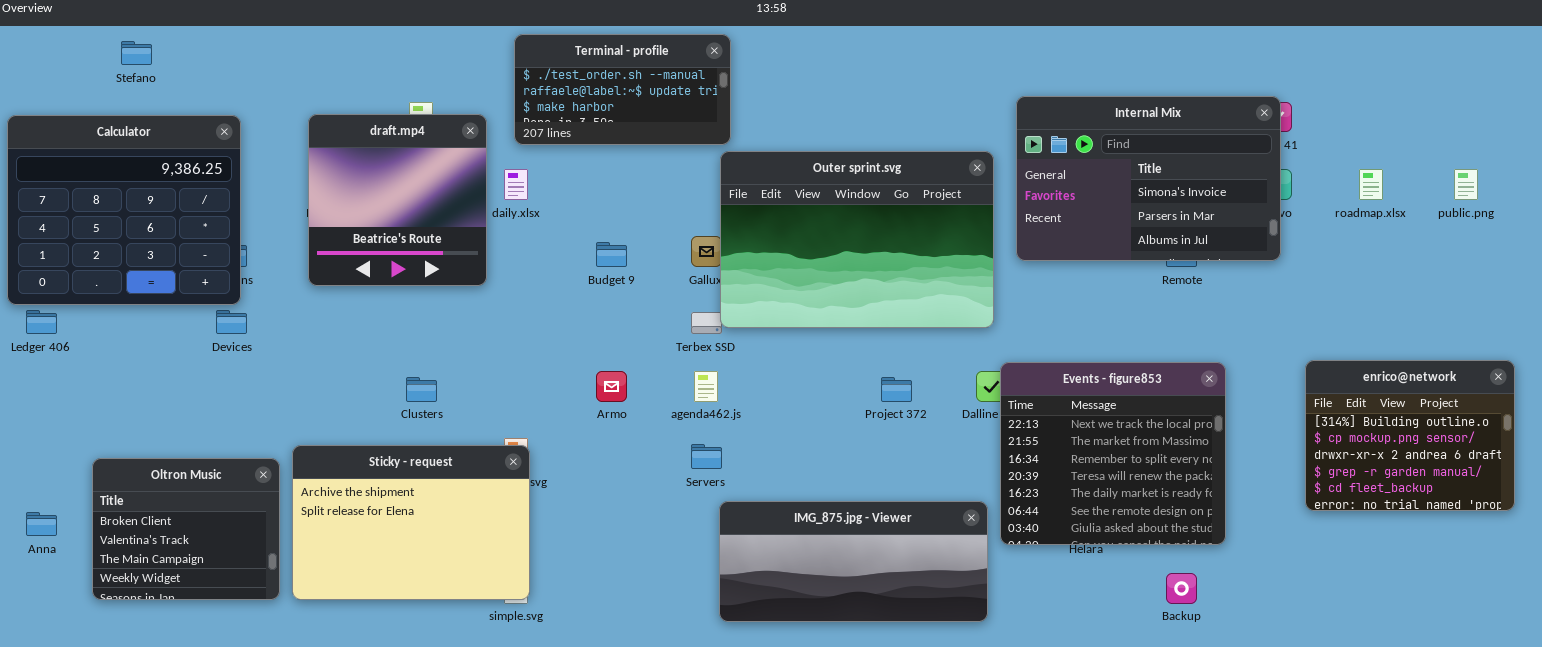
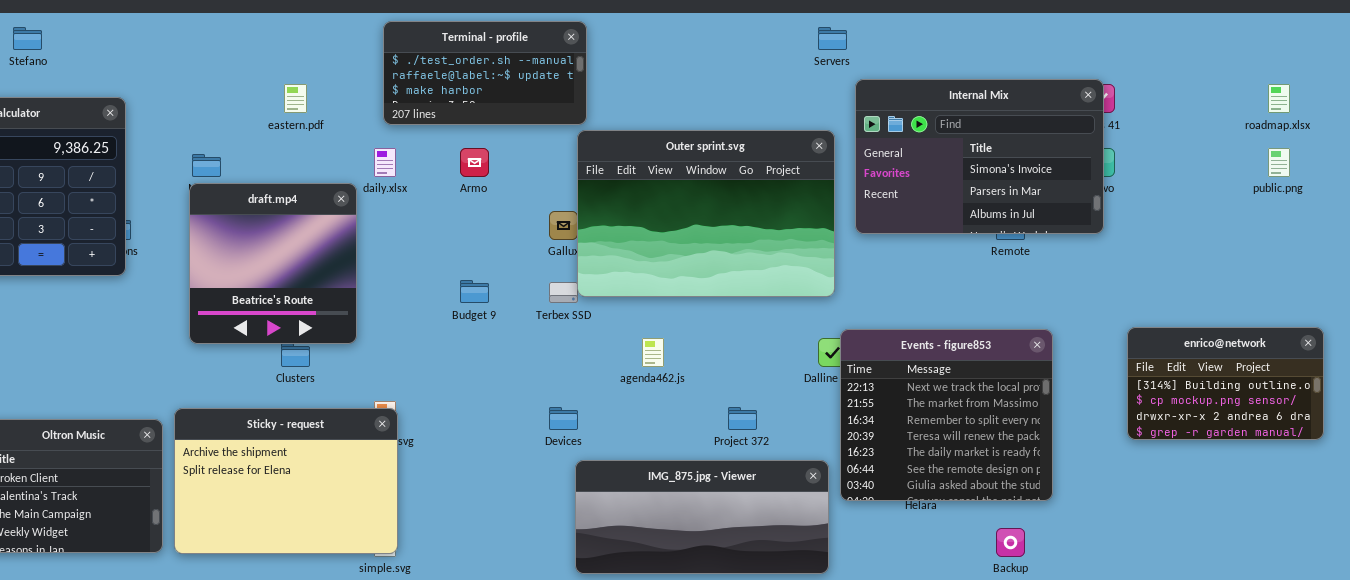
draft.mp4: [308,114,487,286] -> [189,183,357,344], moved
roadmap.xlsx: [1359,169,1383,200] -> [1268,84,1290,113], moved
Budget 9: [596,242,627,267] -> [460,280,489,303], moved
Devices: [216,310,247,334] -> [549,407,578,430], moved
enrico@network: [1305,360,1515,511] -> [1127,327,1324,440], resized
Armo: [596,371,627,402] -> [460,148,489,177], moved
agenda462.js: [694,371,718,402] -> [642,338,664,367], moved
Project 372: [881,377,912,402] -> [728,407,757,430], moved
Servers: [691,444,722,469] -> [818,27,847,50], moved

